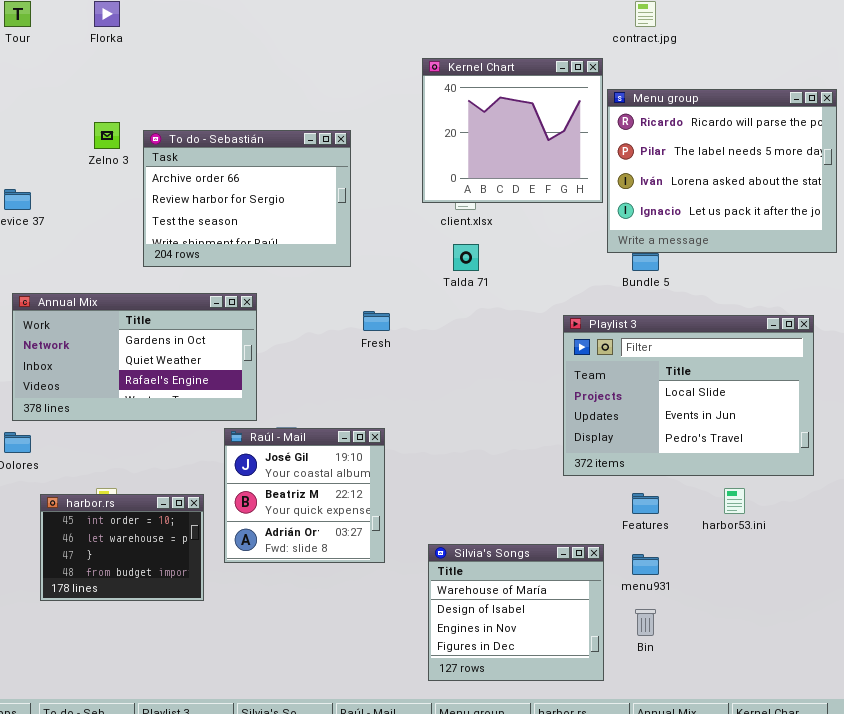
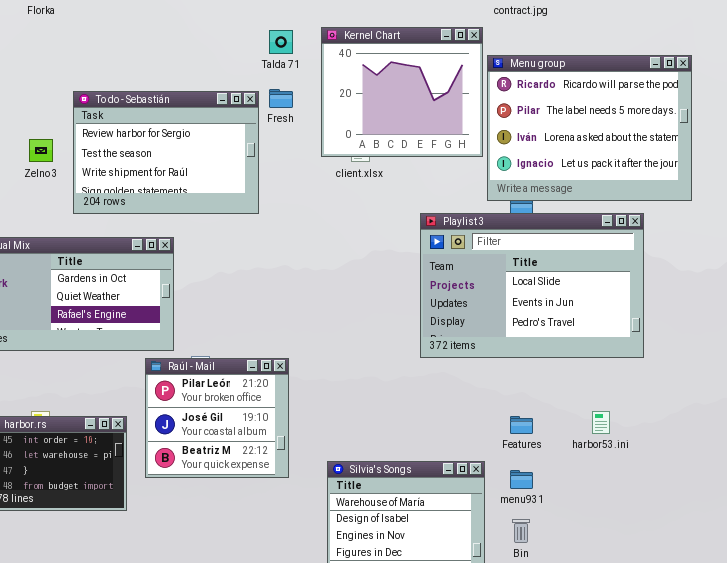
Zelno 3: [94,122,120,149] -> [29,139,53,162], moved
To do - Sebastián: [143,130,351,267] -> [73,91,259,214], scrolled down 1 row
Talda 71: [453,244,479,271] -> [269,30,293,54], moved
Fresh: [363,311,390,331] -> [269,89,293,108], moved
Playlist 3: [563,315,814,476] -> [420,213,644,358], moved
Raúl - Mail: [224,428,385,563] -> [145,358,289,478], scrolled up 1 row

